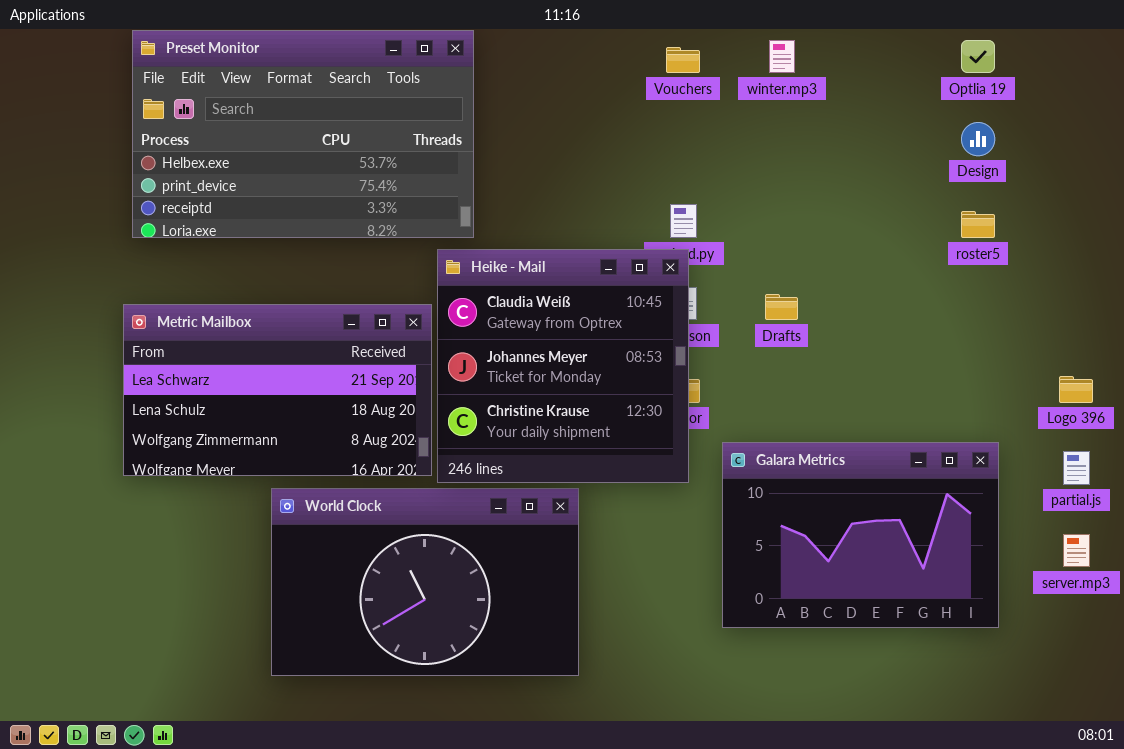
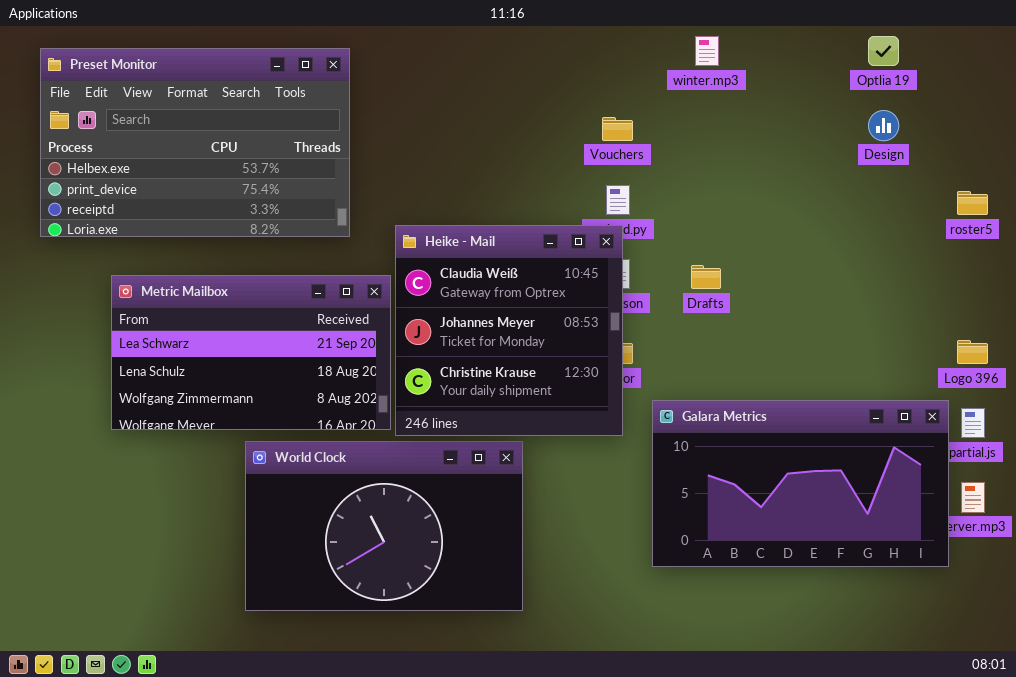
Preset Monitor: [132,30,474,238] -> [40,48,350,237], moved
Vouchers: [666,47,700,73] -> [602,117,633,141], moved
roster5: [961,211,995,238] -> [957,191,988,215], moved
Galara Metrics: [722,442,999,628] -> [652,400,949,567], resized

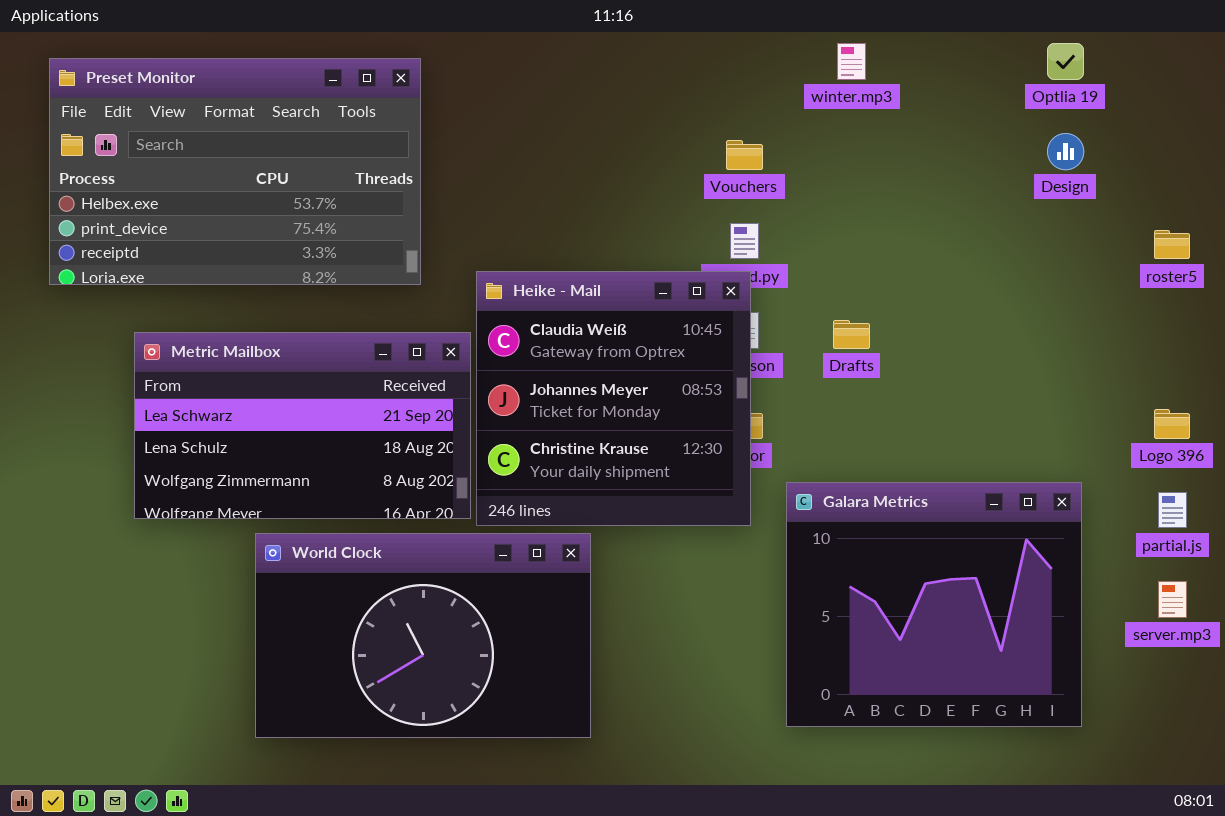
Galara Metrics: [652,400,949,567] -> [786,482,1082,727], resized
World Clock: [245,441,523,611] -> [255,533,591,738], moved

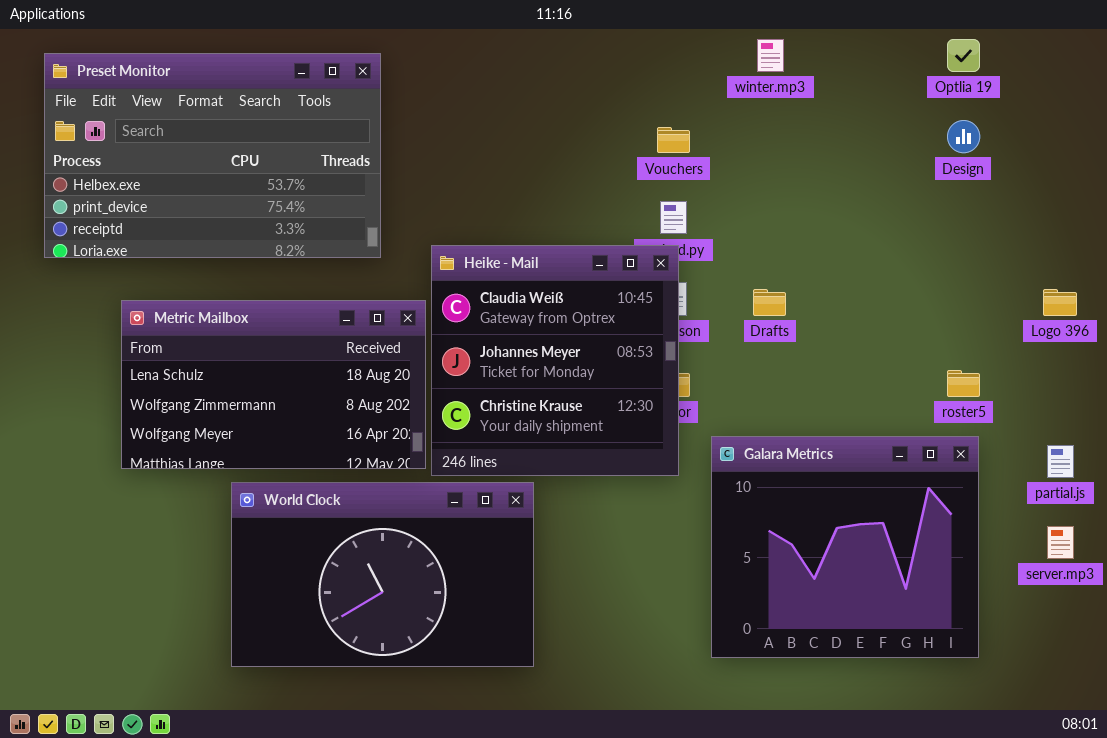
roster5: [1154,230,1190,259] -> [947,370,980,397], moved
Metric Mailbox: [134,332,471,519] -> [121,300,426,469], scrolled down 1 row
Logo 396: [1154,409,1190,439] -> [1043,289,1077,316], moved

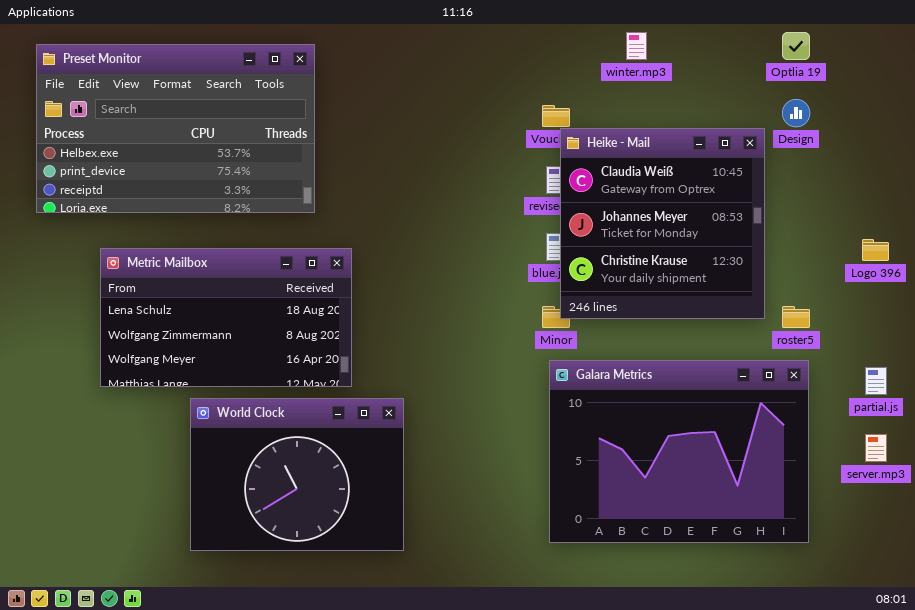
Heike - Mail: [431,245,679,476] -> [560,128,765,319], moved
Galara Metrics: [711,436,979,658] -> [549,360,809,543], resized
World Clock: [231,482,534,667] -> [190,398,404,551], resized

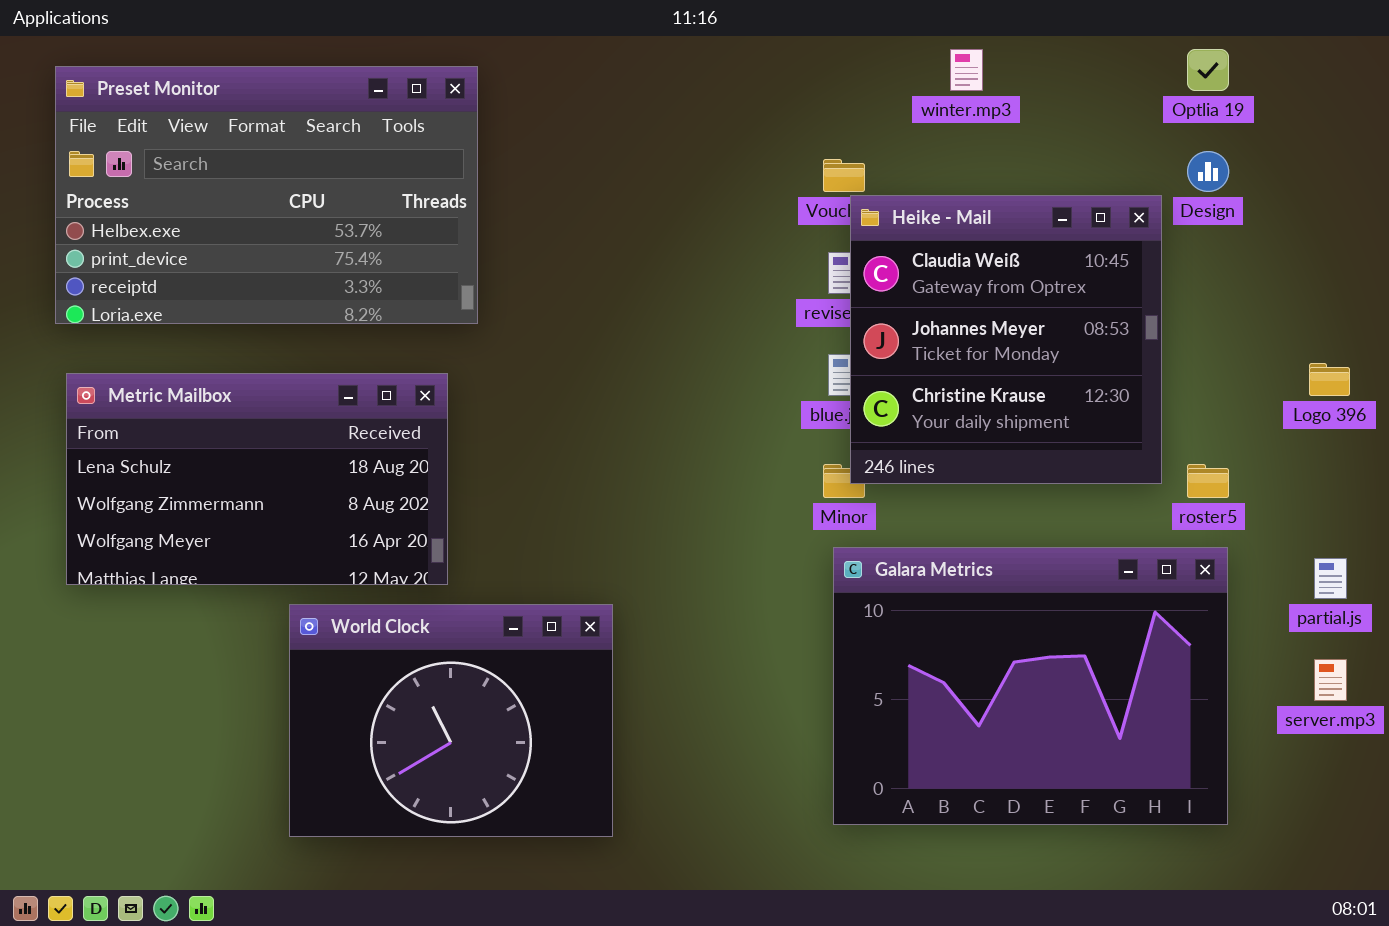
Metric Mailbox: [100,248,352,387] -> [66,373,448,585], moved

